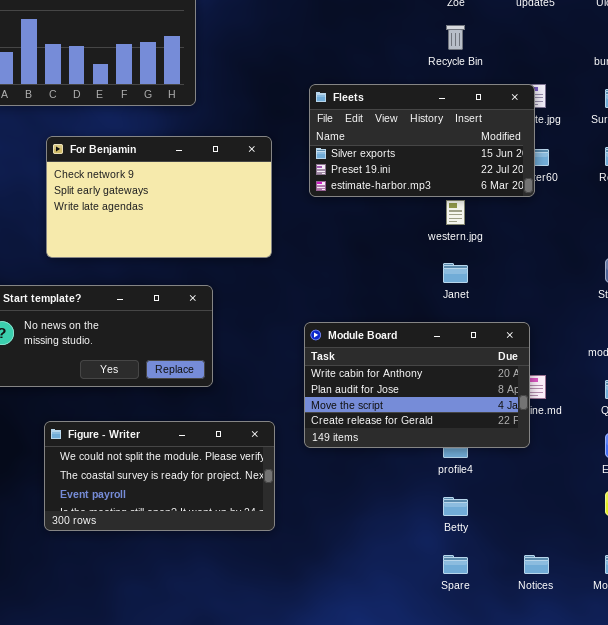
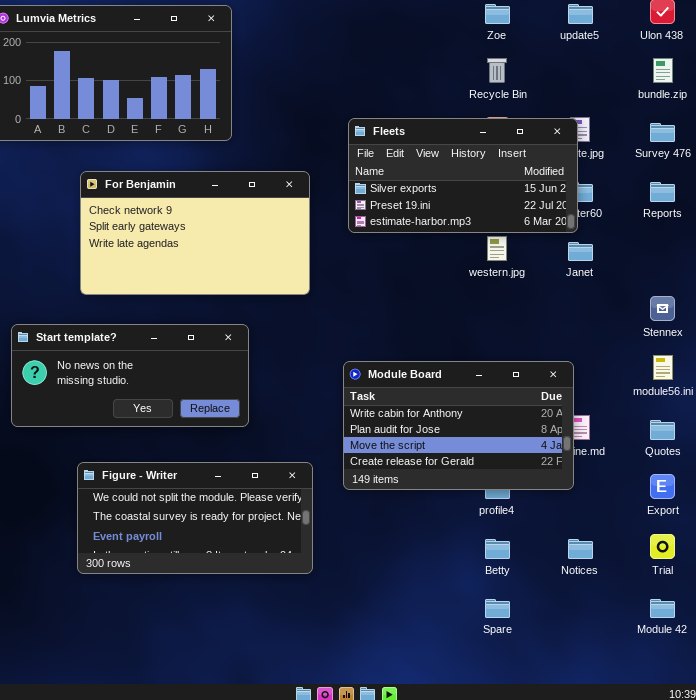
Janet: [443,263,468,283] -> [568,242,593,261], moved
Notices: [524,555,549,574] -> [568,539,593,559], moved

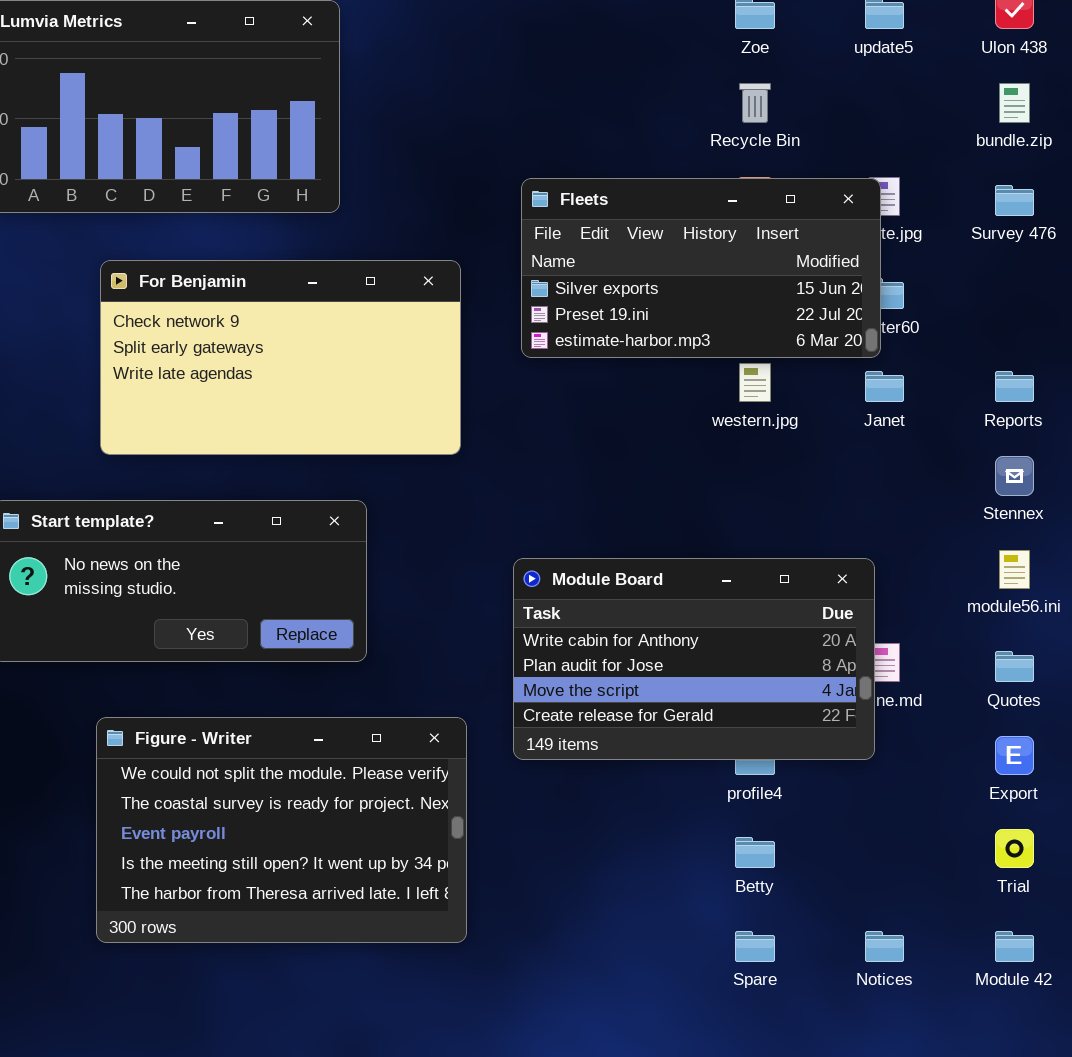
Reports: [650,182,675,202] -> [995,371,1034,402], moved
Figure - Writer: [77,462,313,574] -> [96,717,467,943], resized
Notices: [568,539,593,559] -> [865,931,904,962], moved

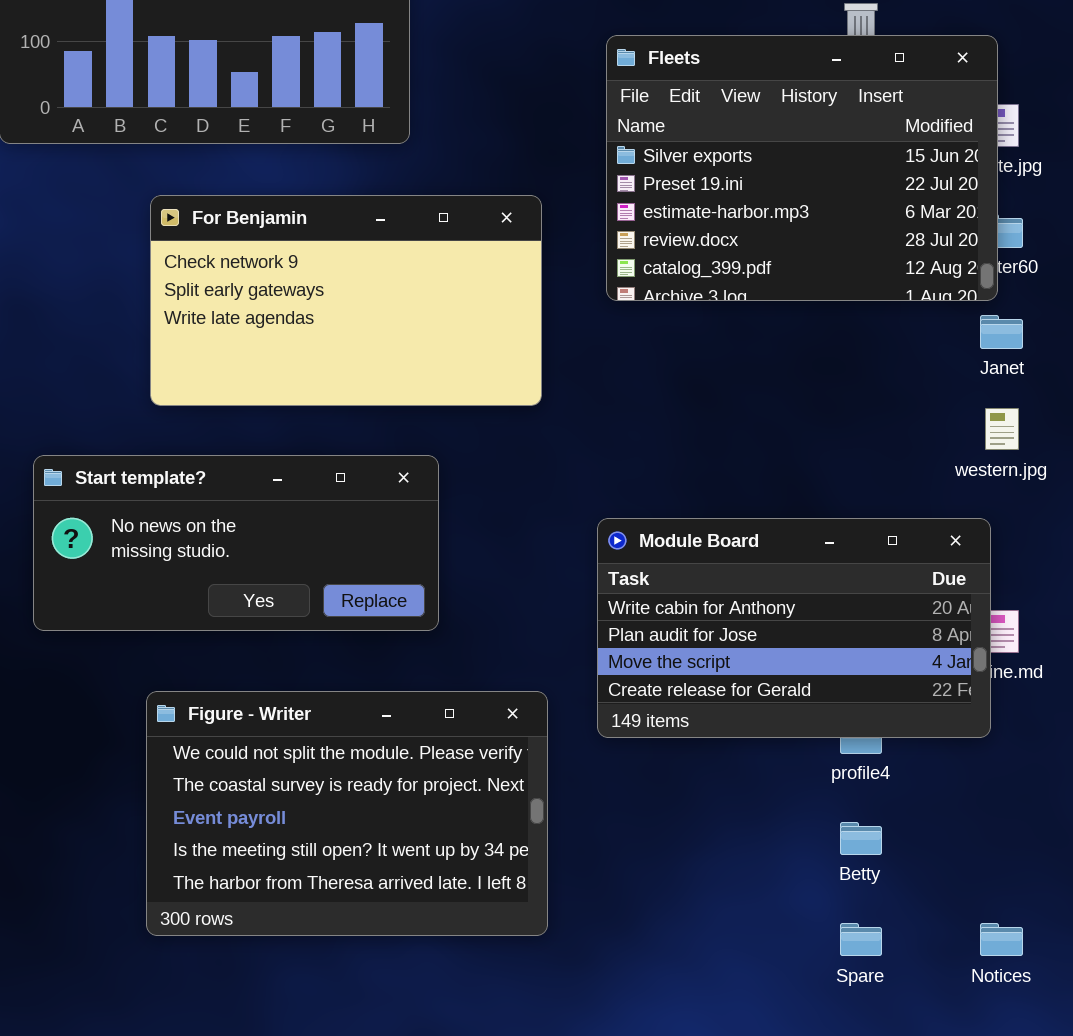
Fleets: [521,178,881,358] -> [606,35,998,301], resized
western.jpg: [739,363,771,402] -> [985,408,1019,450], moved

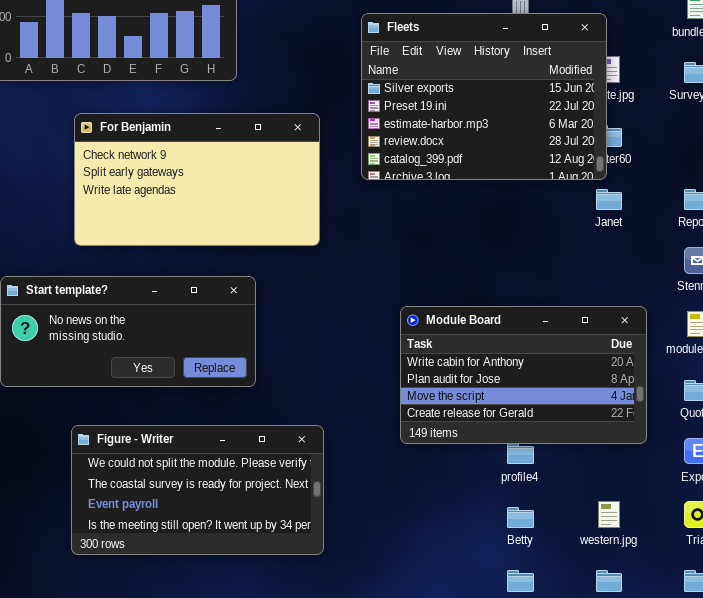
western.jpg: [985,408,1019,450] -> [598,501,620,528], moved
Module Board: [597,518,991,738] -> [400,306,647,444], moved
Figure - Writer: [146,691,548,936] -> [71,425,324,555], resized

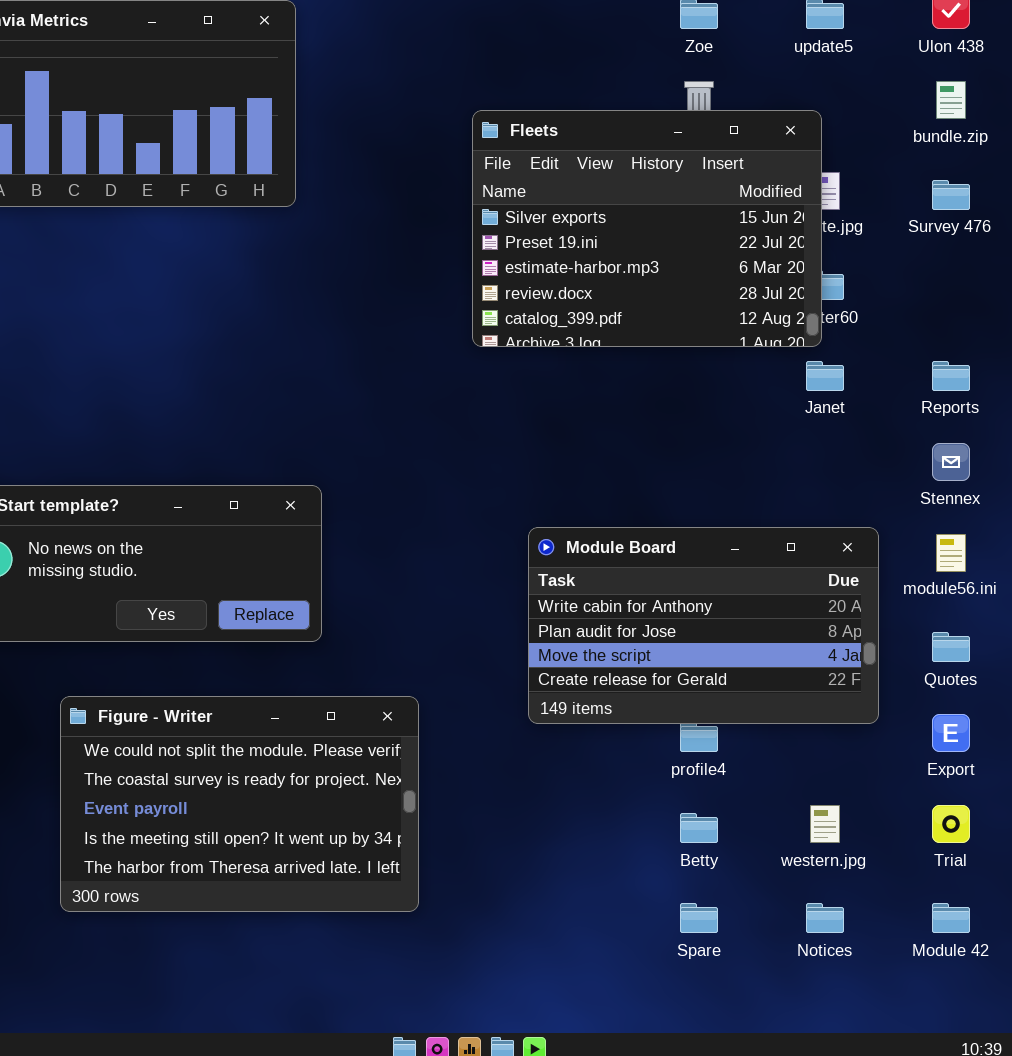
For Benjamin: [74,113,320,246] -> none, closed
Figure - Writer: [71,425,324,555] -> [60,696,419,912], resized

